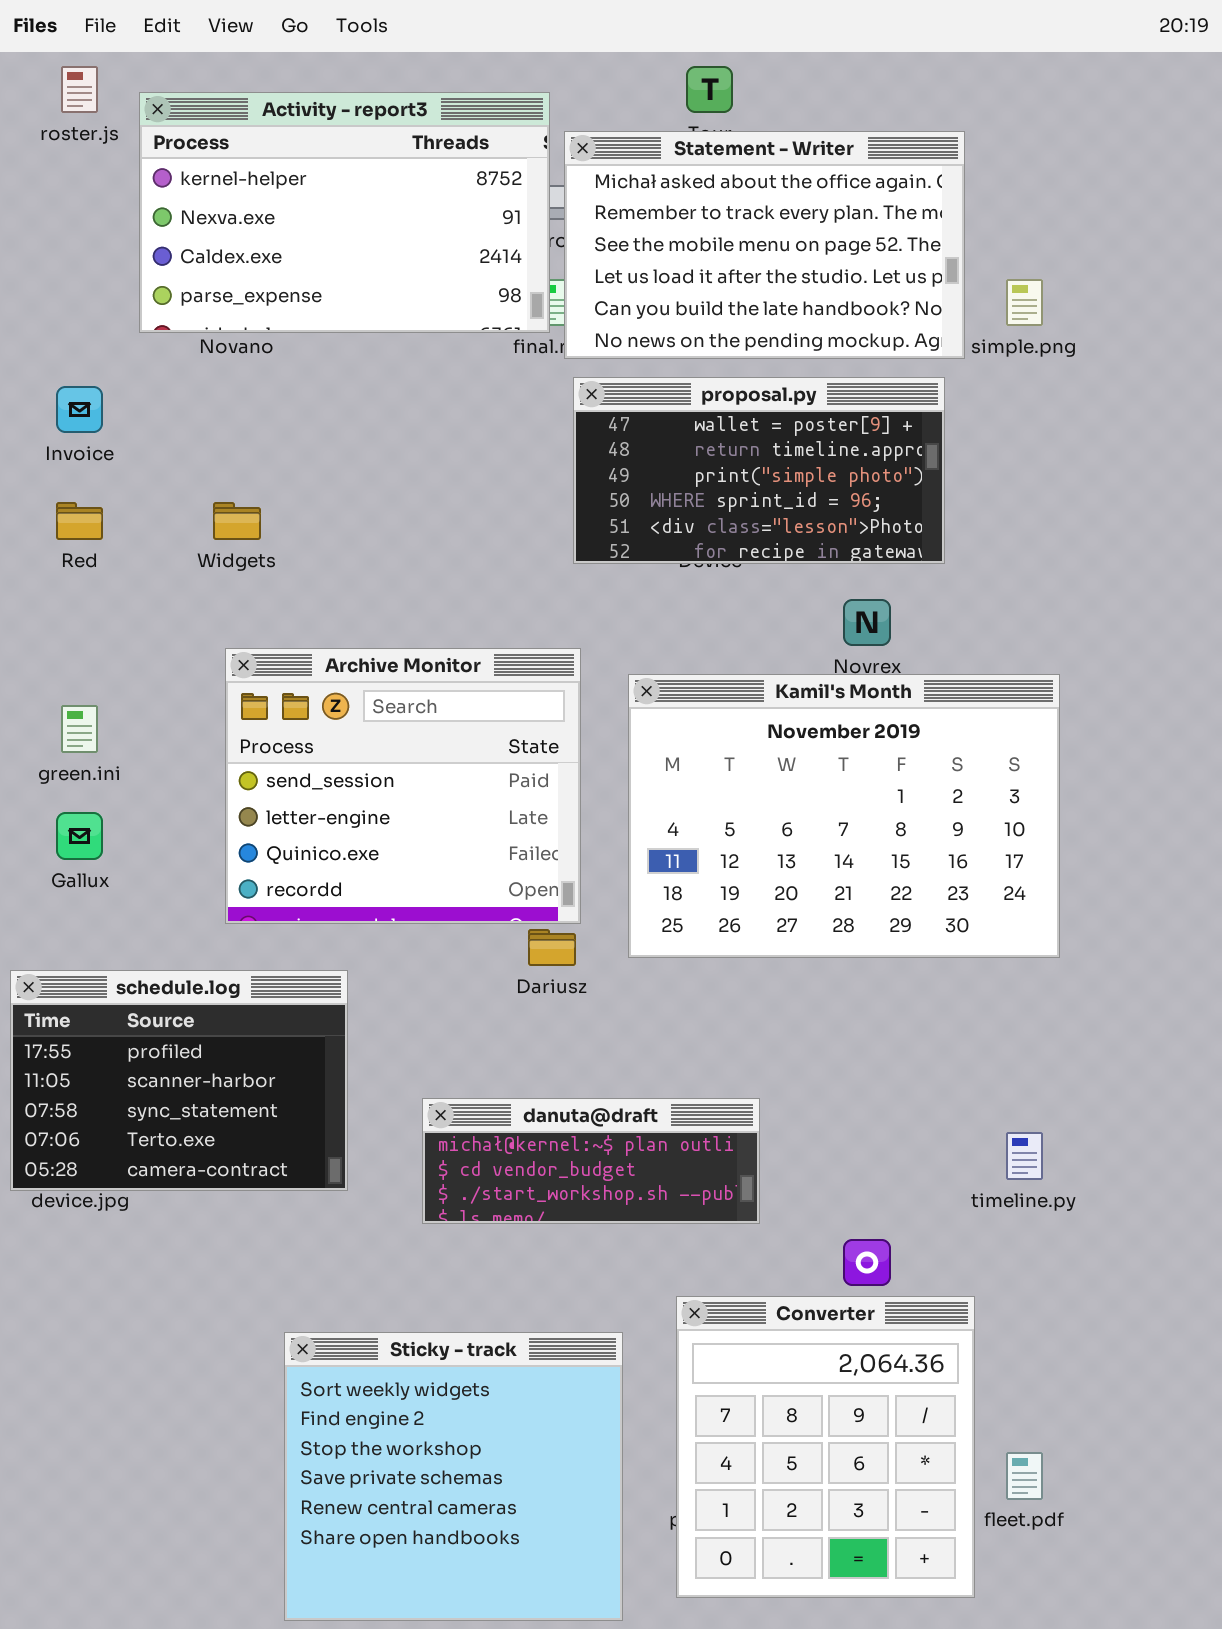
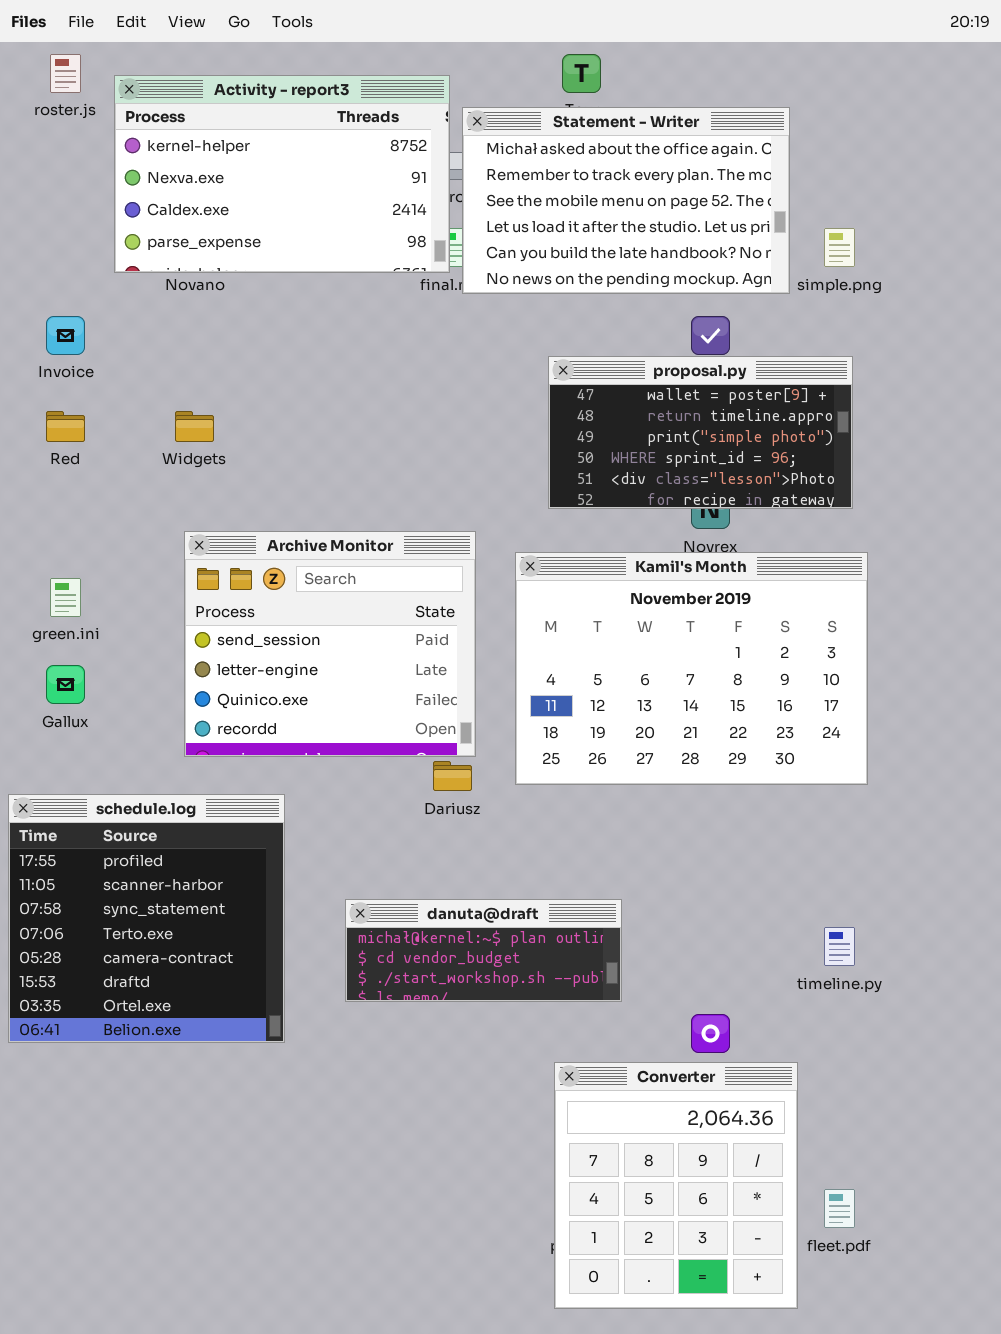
proposal.py: [573,377,945,564] -> [548,356,853,509], moved
schedule.log: [10,970,348,1191] -> [8,794,285,1043], resized
Sticky - track: [284,1332,623,1621] -> none, closed

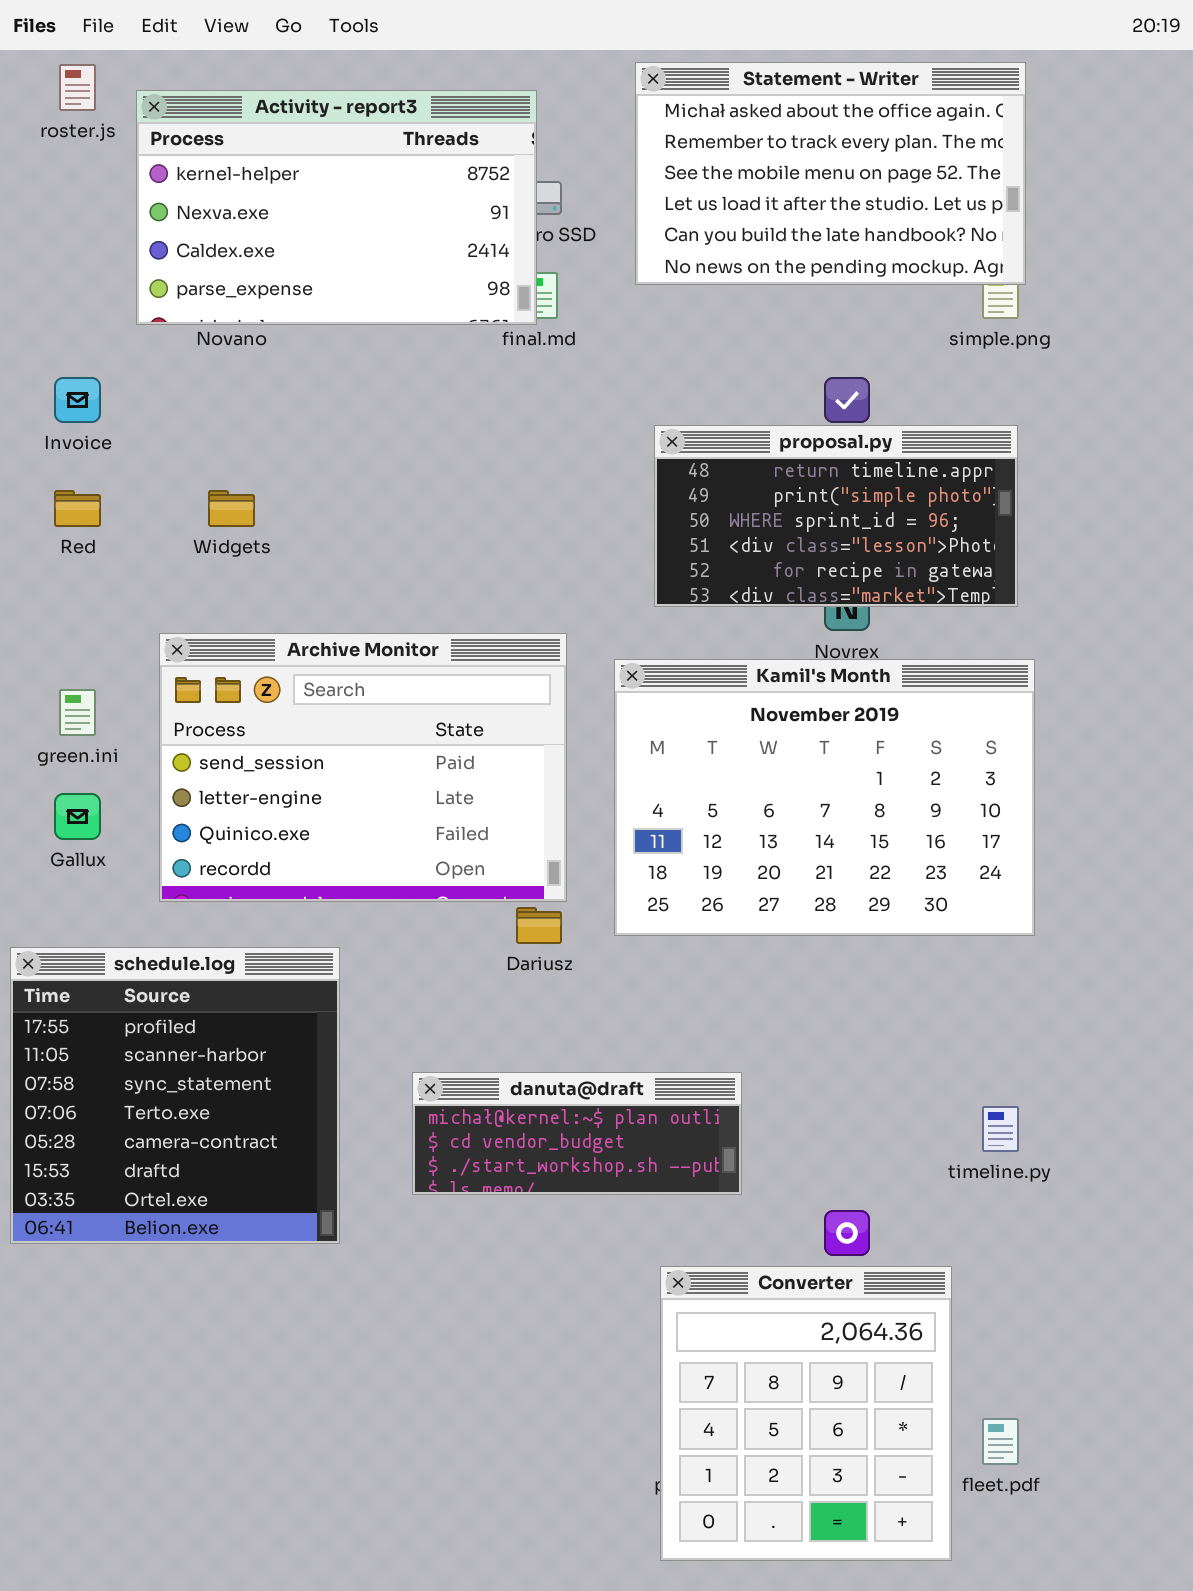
Statement - Writer: [462,107,790,294] -> [635,62,1026,285], moved
proposal.py: [548,356,853,509] -> [654,425,1018,607], scrolled down 1 row
Archive Monitor: [184,531,476,757] -> [159,633,567,902], resized

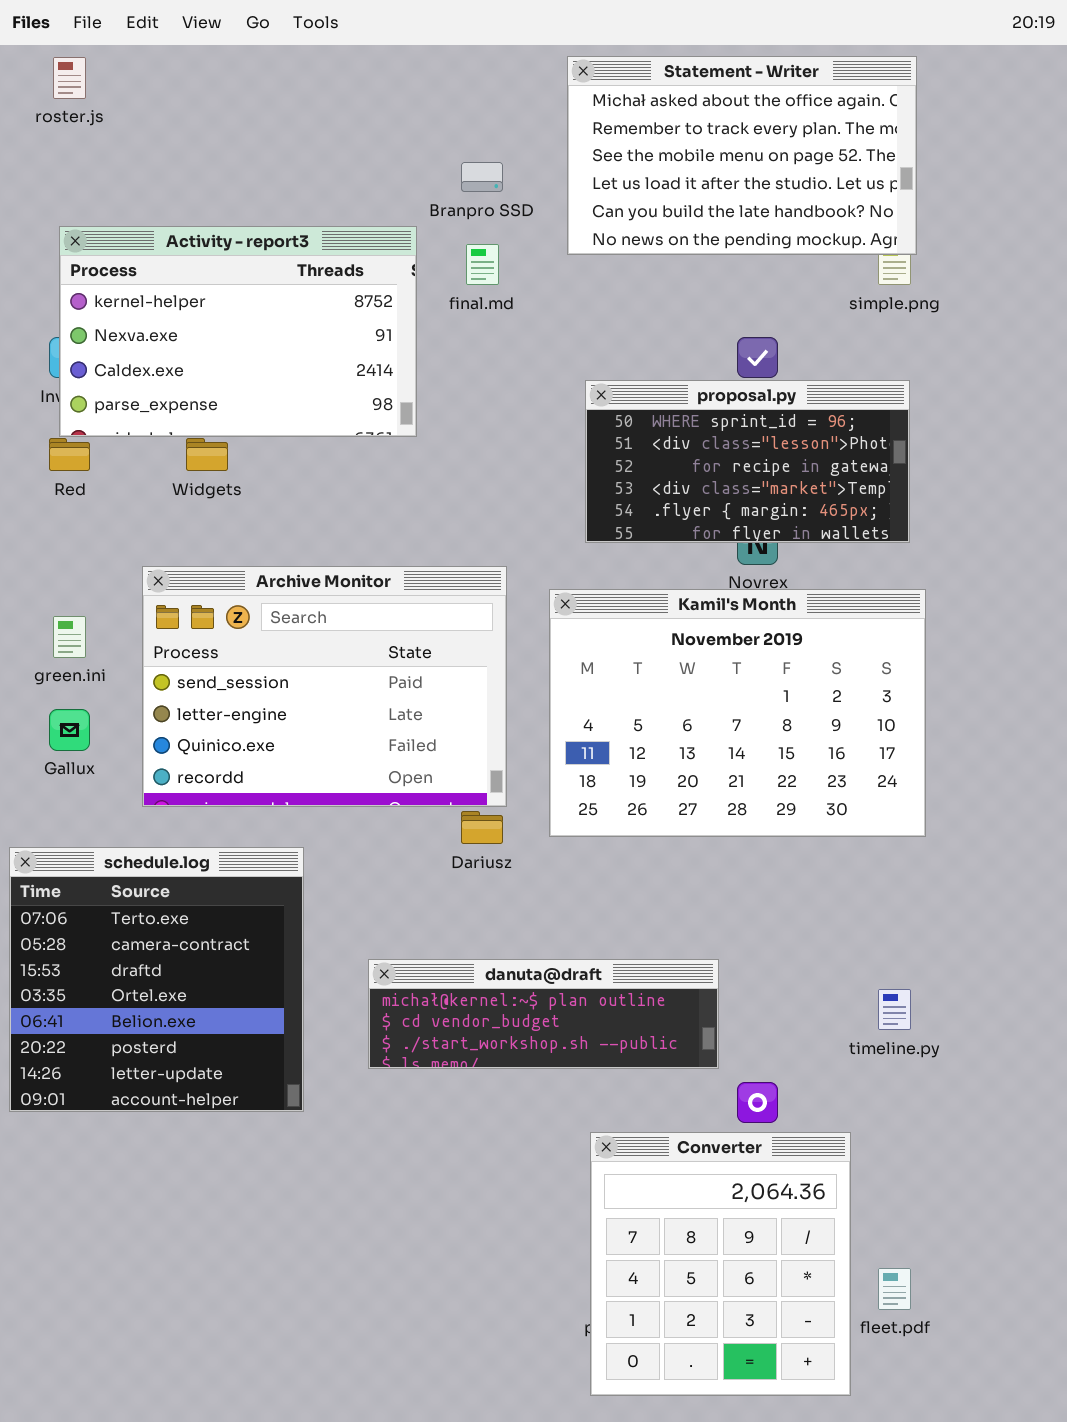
Activity - report3: [136,90,537,325] -> [59,226,417,437], moved
proposal.py: [654,425,1018,607] -> [585,380,910,543], scrolled down 2 rows
schedule.log: [10,947,340,1244] -> [9,847,304,1112], scrolled down 3 rows
danuta@draft: [412,1072,742,1195] -> [368,959,719,1069], resized

